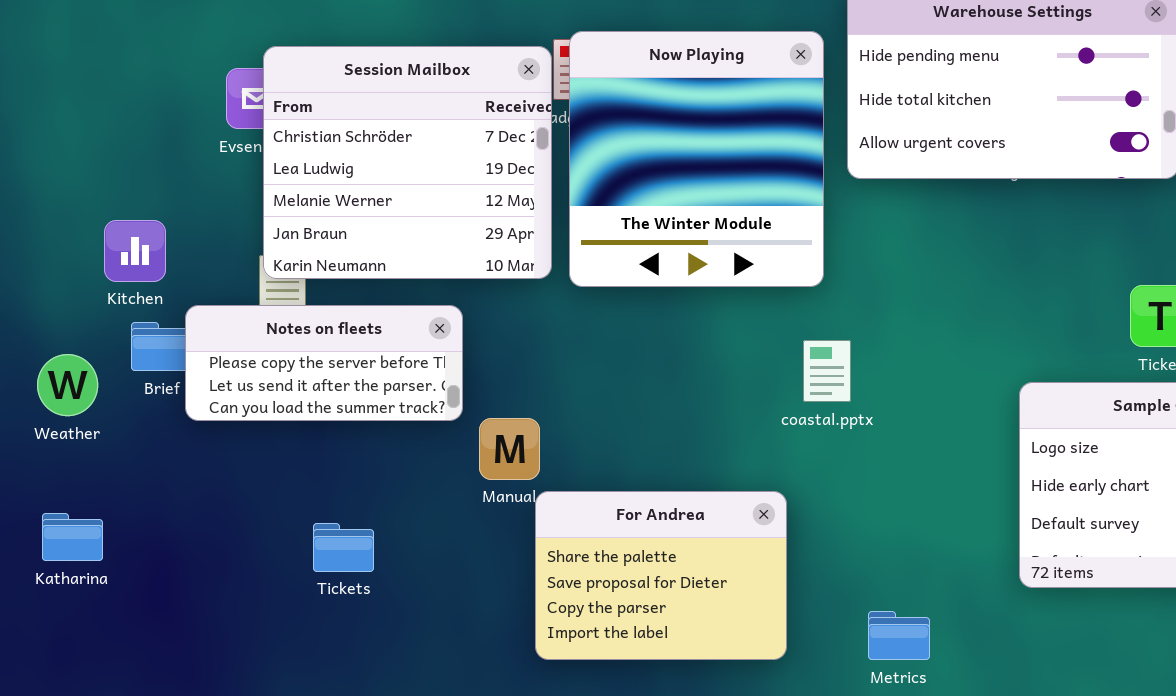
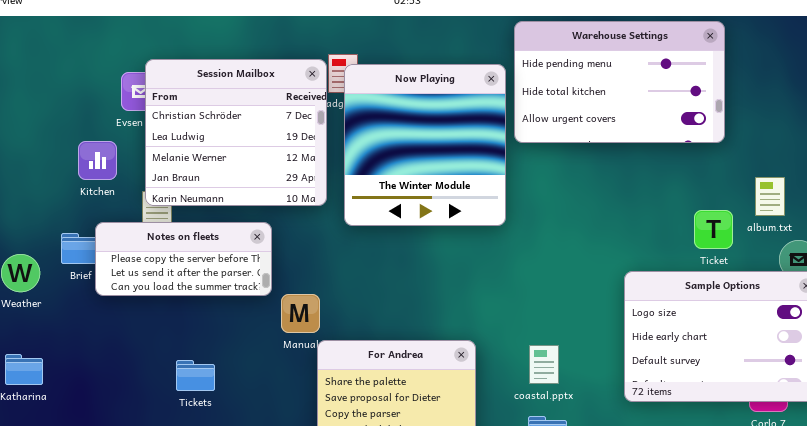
Now Playing: [569,31,824,287] -> [344,64,506,226], moved
Kitchen: [104,220,166,282] -> [78,141,117,180], moved
coastal.pptx: [803,340,851,402] -> [529,345,559,384], moved

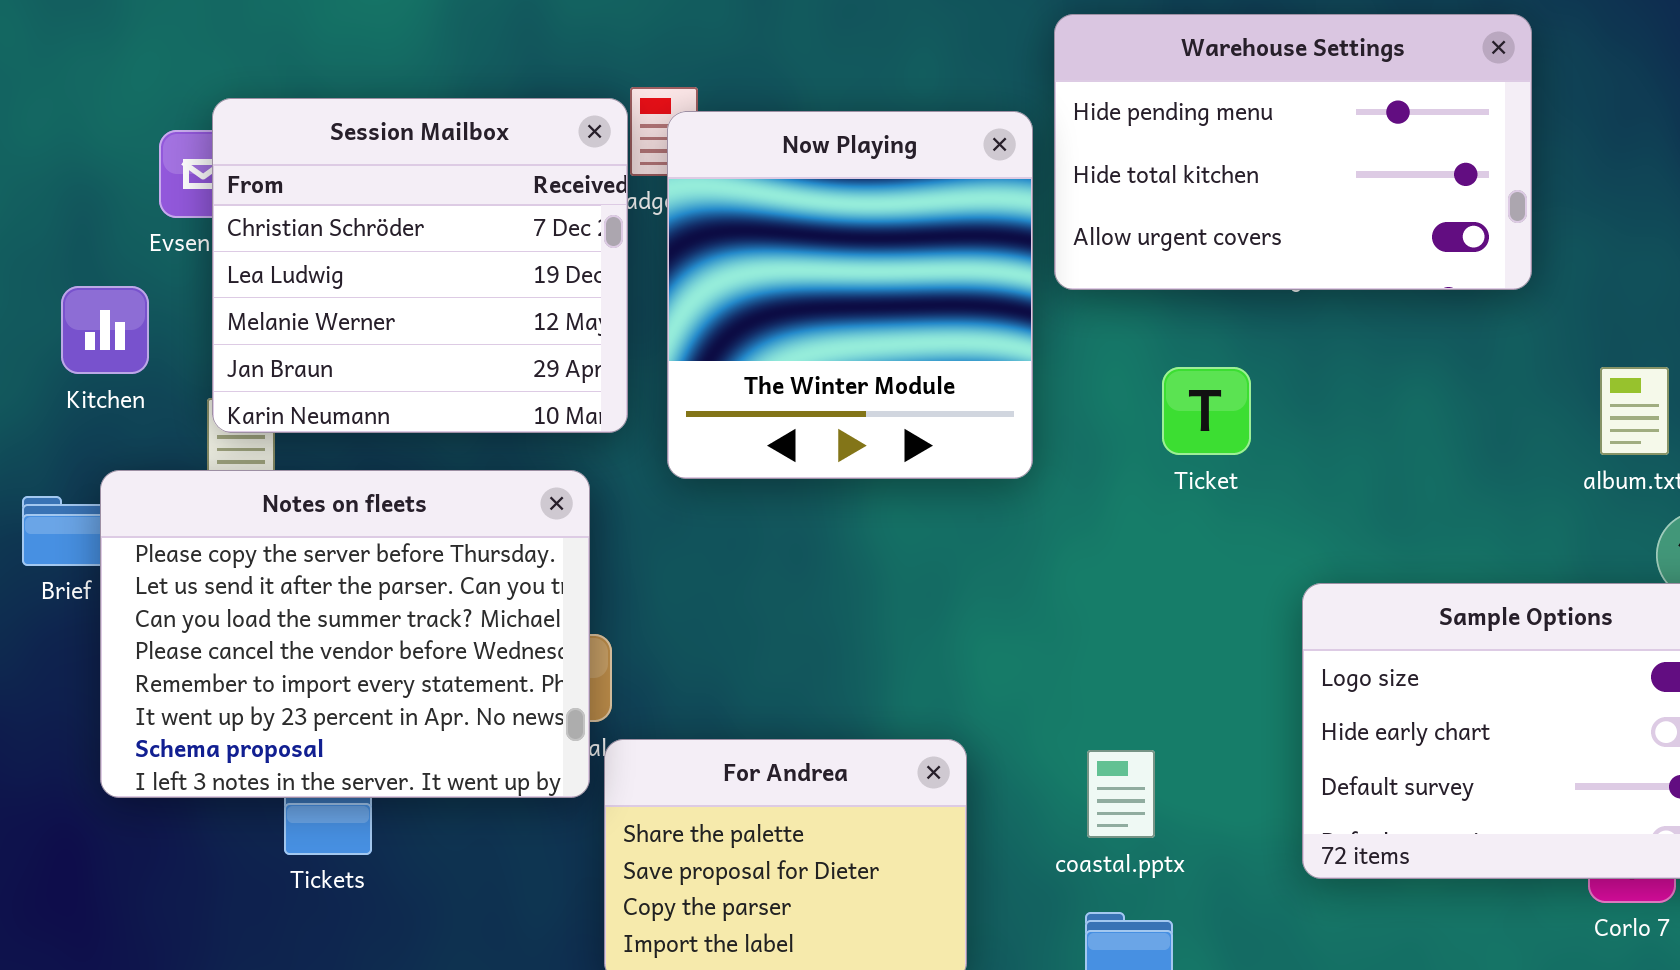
Ticket: [694,210,733,249] -> [1162,367,1251,455], moved
Notes on fleets: [95,222,272,296] -> [100,470,590,798], resized

